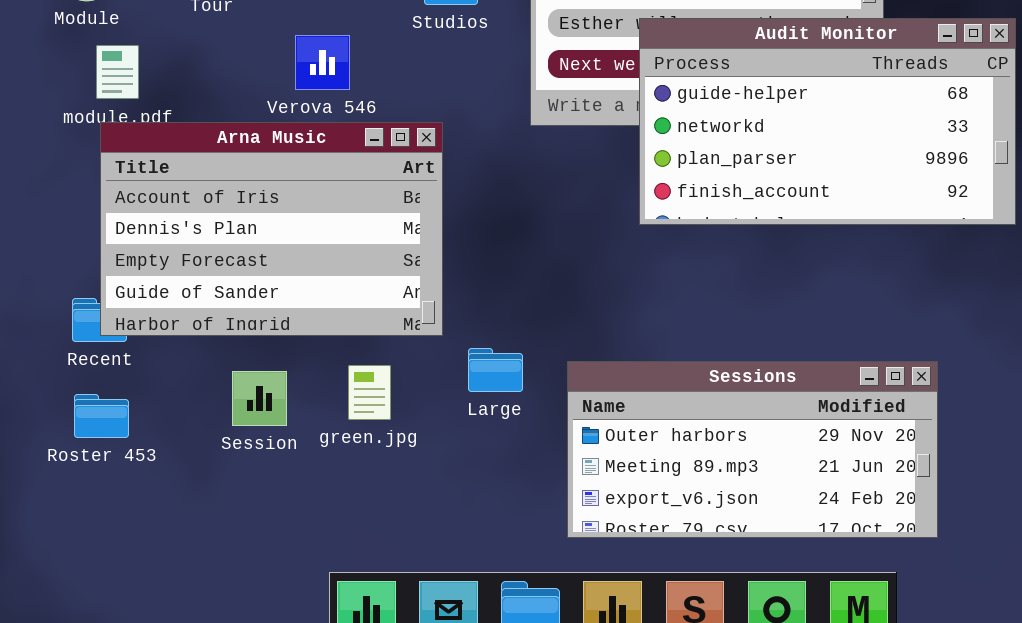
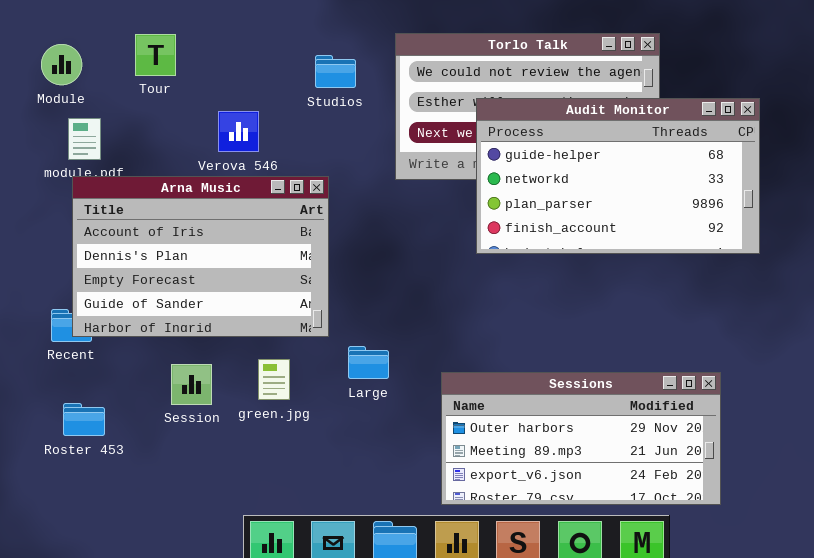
Sessions: [567,361,938,538] -> [441,372,721,505], moved
Roster 453: [74,394,129,438] -> [63,403,105,436], moved

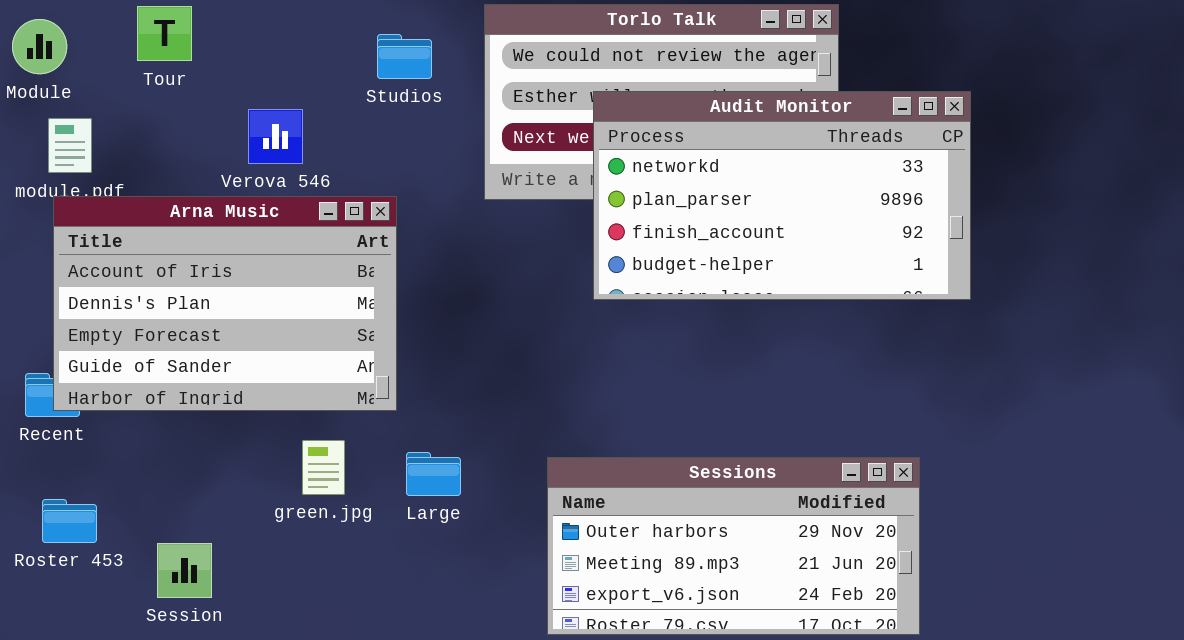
Audit Monitor: [476,98,760,254] -> [593,91,971,300], scrolled down 1 row
Large: [348,346,389,379] -> [406,452,461,496], moved
Session: [171,364,212,405] -> [157,543,212,598], moved

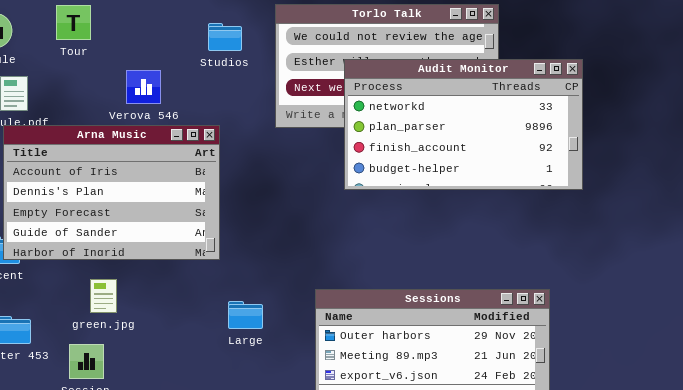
green.jpg: [302,440,345,495] -> [90,279,117,313], moved
Large: [406,452,461,496] -> [228,301,263,329], moved

